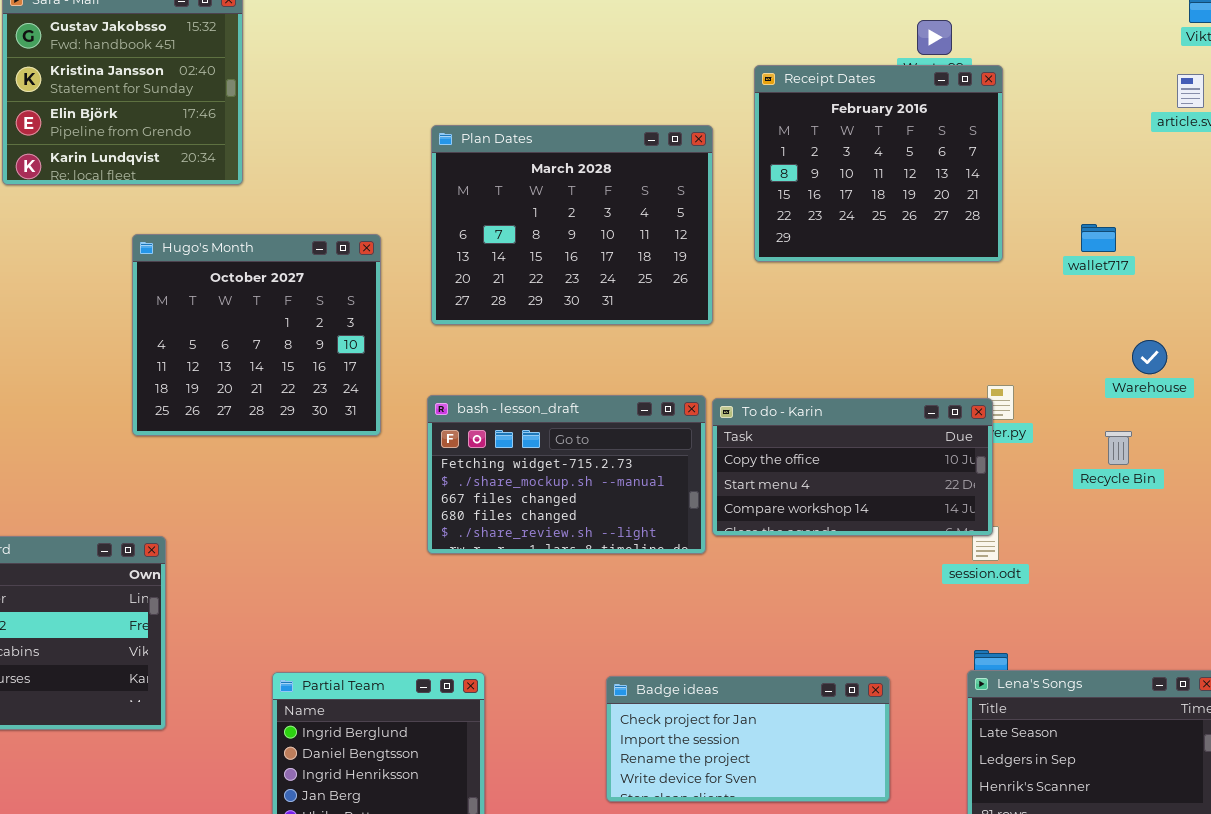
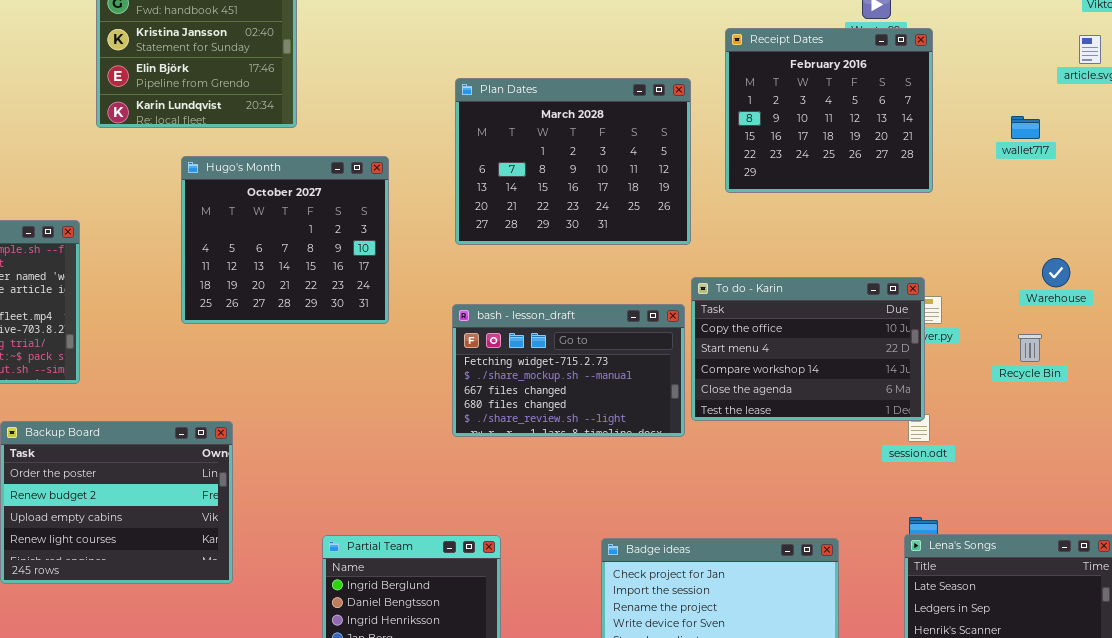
wallet717: [1081,224,1116,252] -> [1011,116,1040,139], moved
Hugo's Month: [132,234,381,436] -> [181,156,389,324], moved
To do - Karin: [712,398,993,536] -> [691,277,925,421], resized

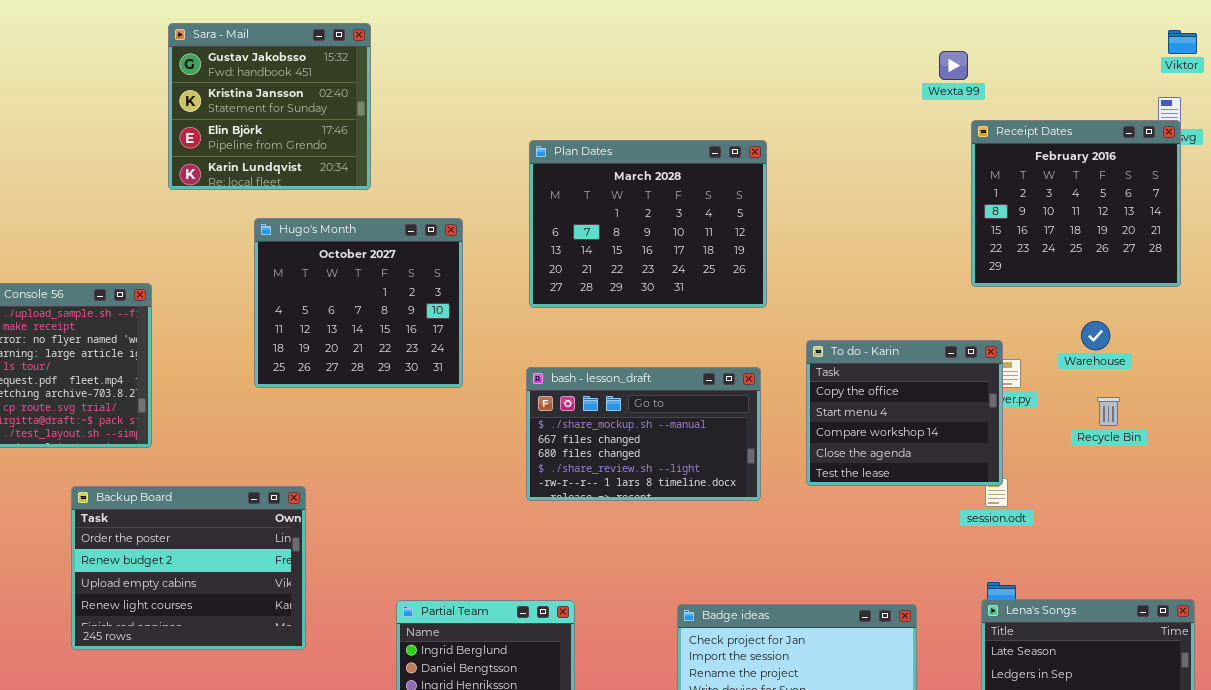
Receipt Dates: [725,28,933,193] -> [971,120,1181,287], moved
Warehouse: [1042,258,1070,287] -> [1081,321,1110,350], moved
To do - Karin: [691,277,925,421] -> [806,340,1003,486], resized
bash - lesson_draft: [452,304,685,437] -> [526,367,761,501], scrolled down 1 row

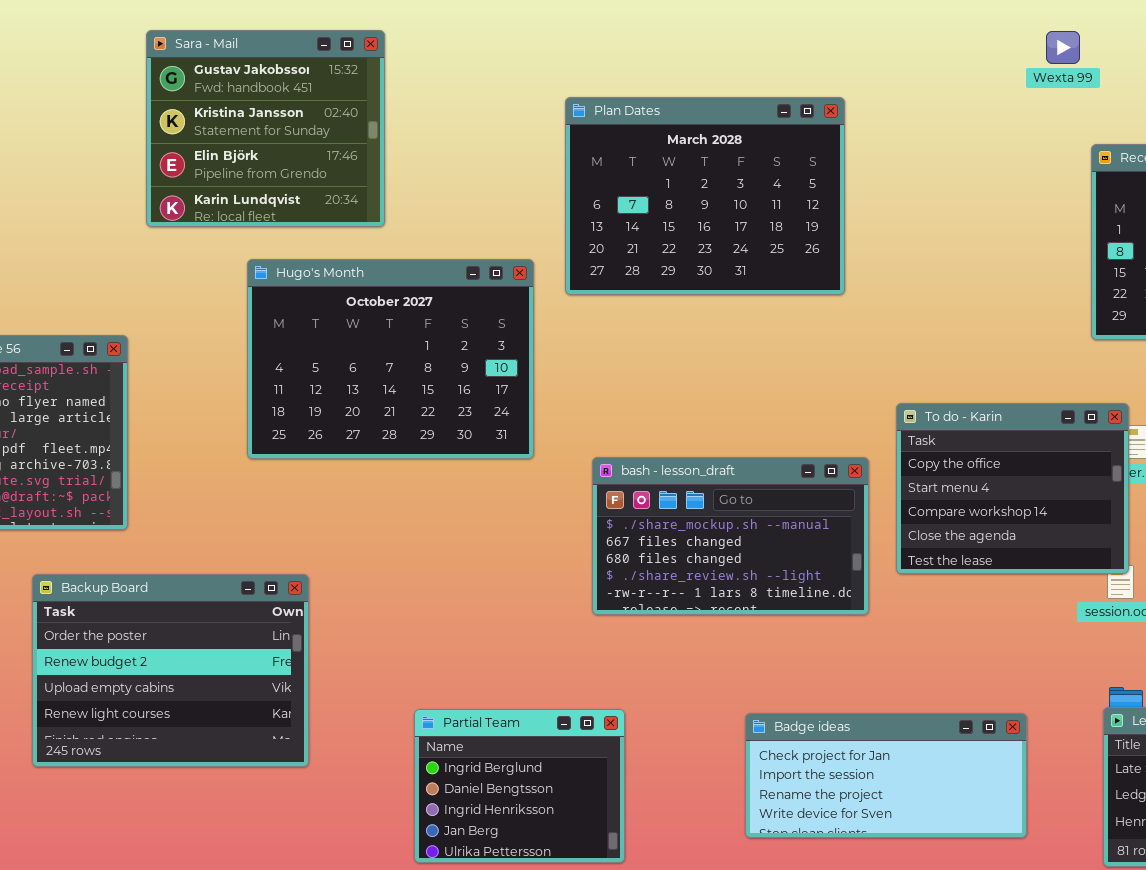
Wexta 99: [939,51,968,80] -> [1046,31,1080,64], moved
Plan Dates: [529,140,767,308] -> [565,97,845,295], moved
Hugo's Month: [254,218,463,388] -> [247,259,534,459], resized
bash - lesson_draft: [526,367,761,501] -> [592,457,869,615], moved

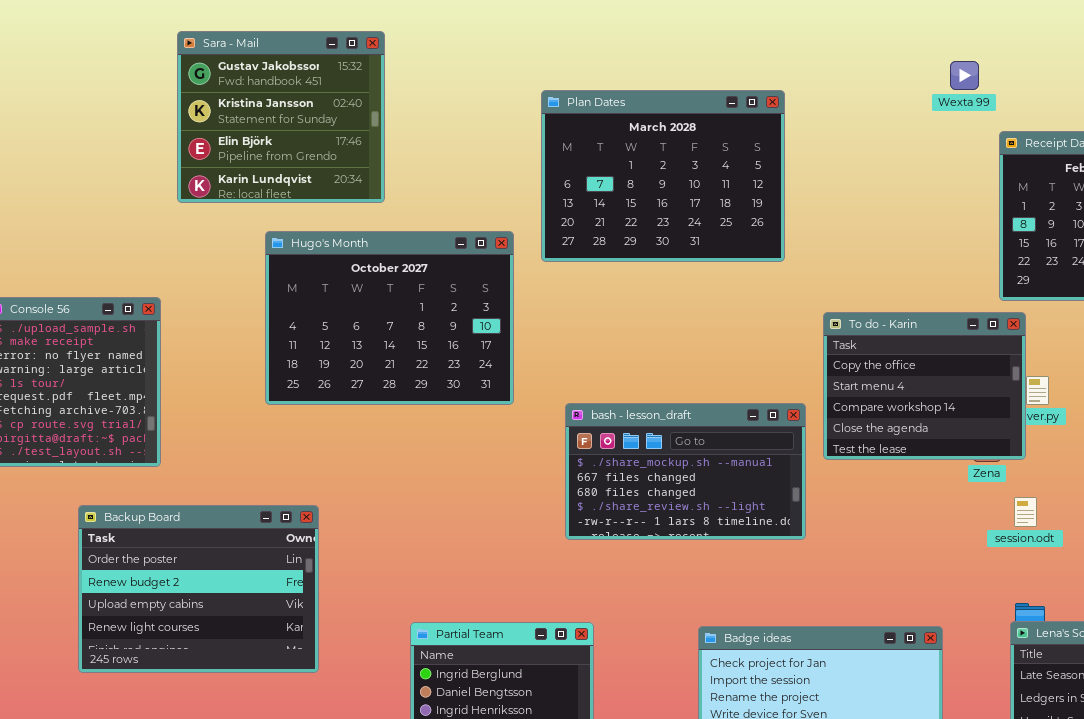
Wexta 99: [1046,31,1080,64] -> [950,61,979,90], moved
To do - Karin: [896,403,1129,574] -> [823,312,1026,460], moved

